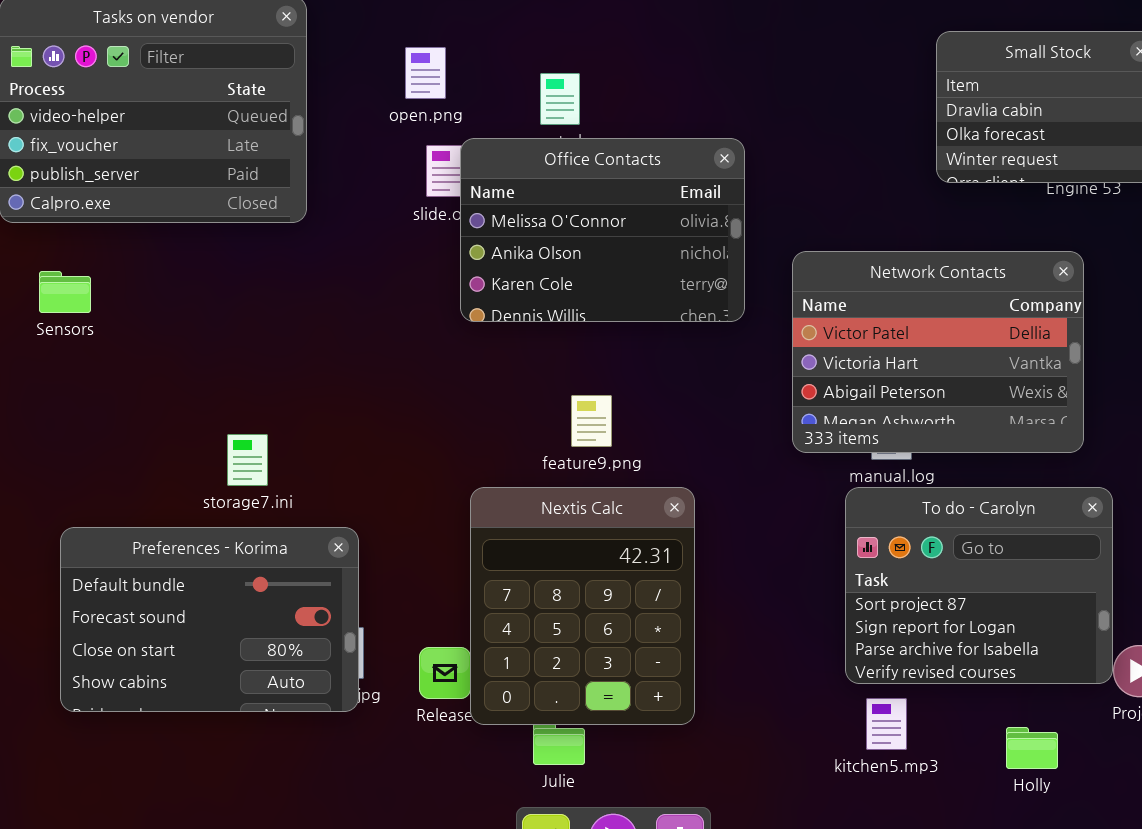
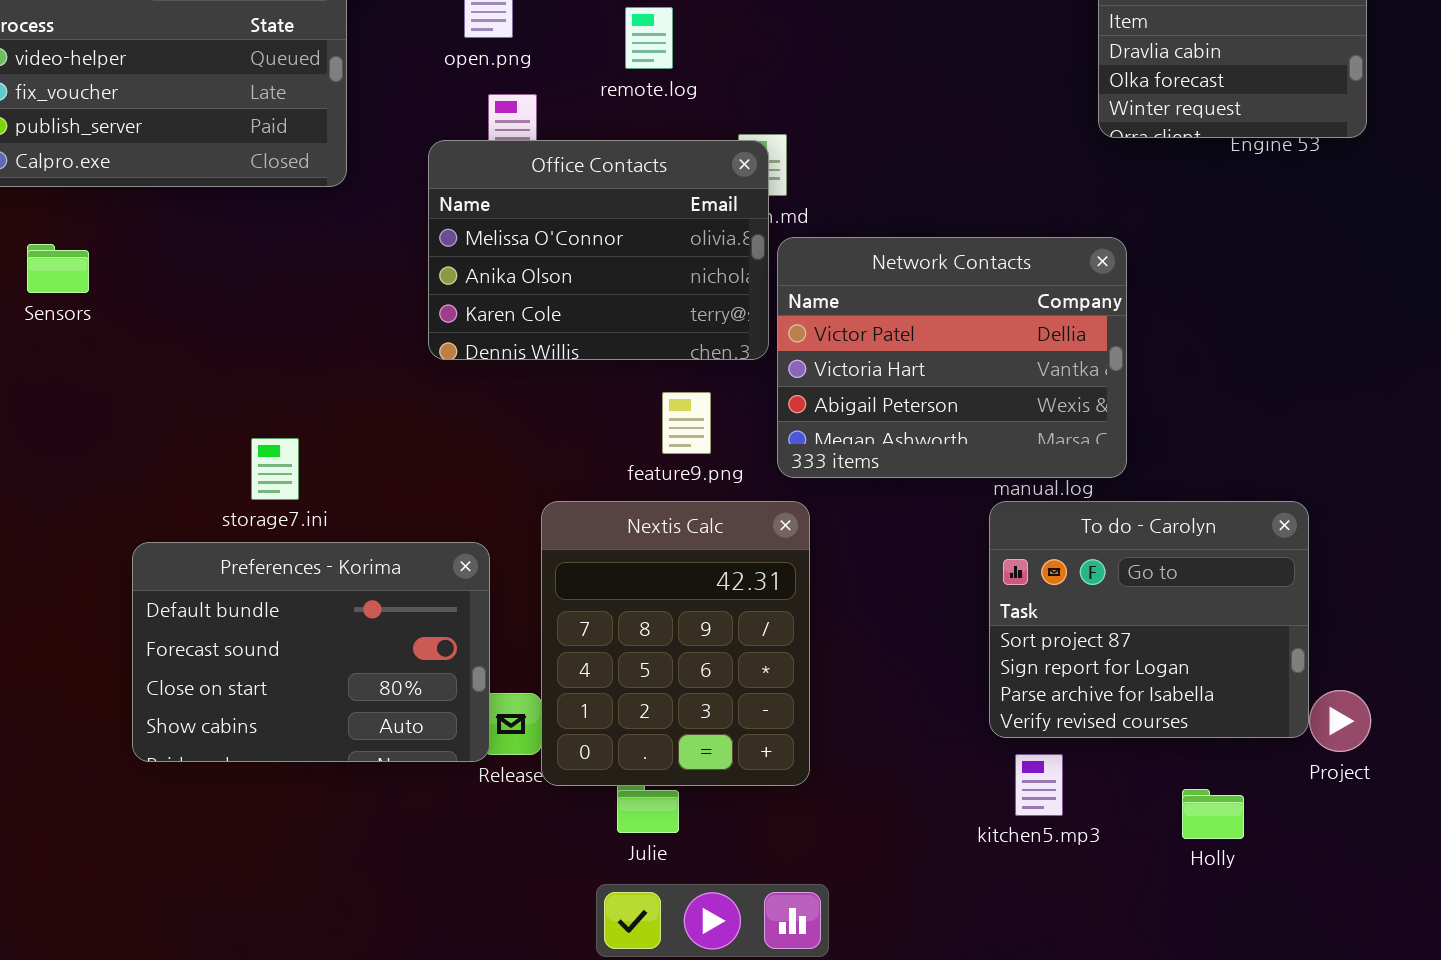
Office Contacts: [460,138,745,322] -> [428,140,769,360], moved
Network Contacts: [792,251,1084,453] -> [777,237,1127,478], moved
Preferences - Korima: [60,527,359,712] -> [132,542,490,762], moved

